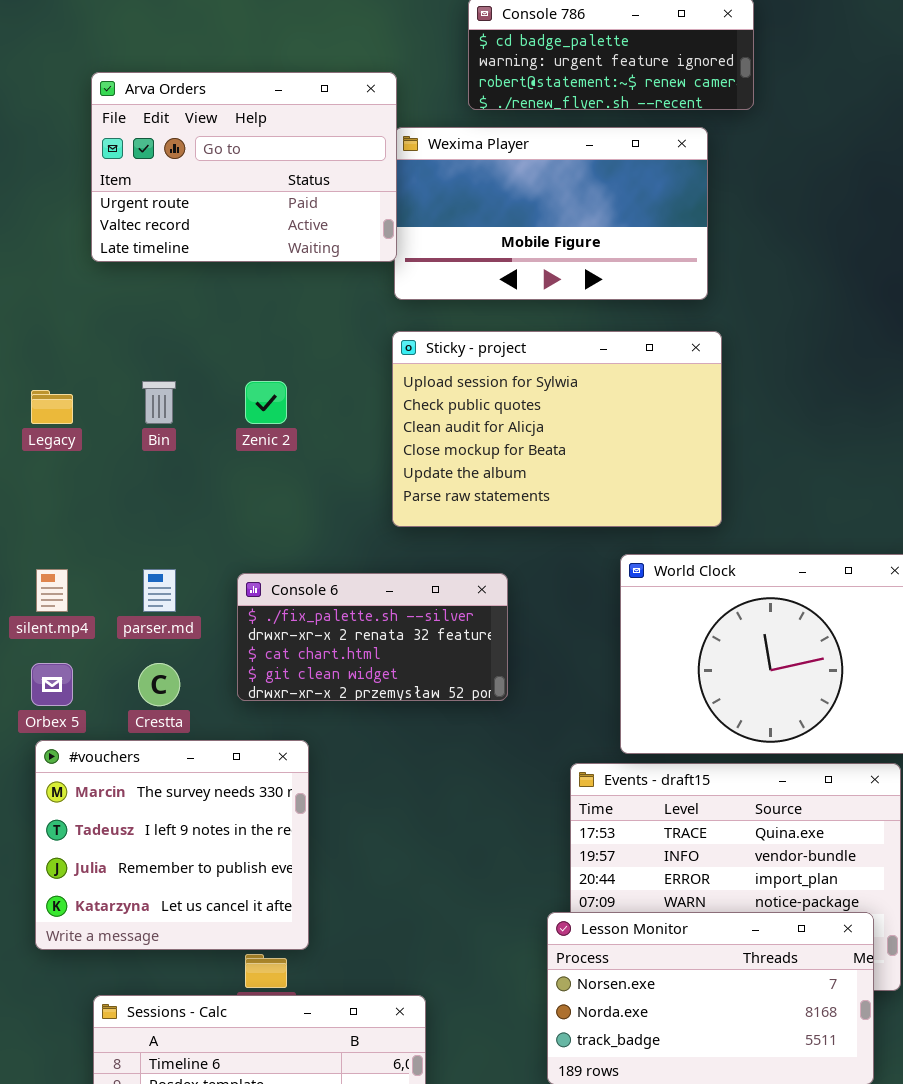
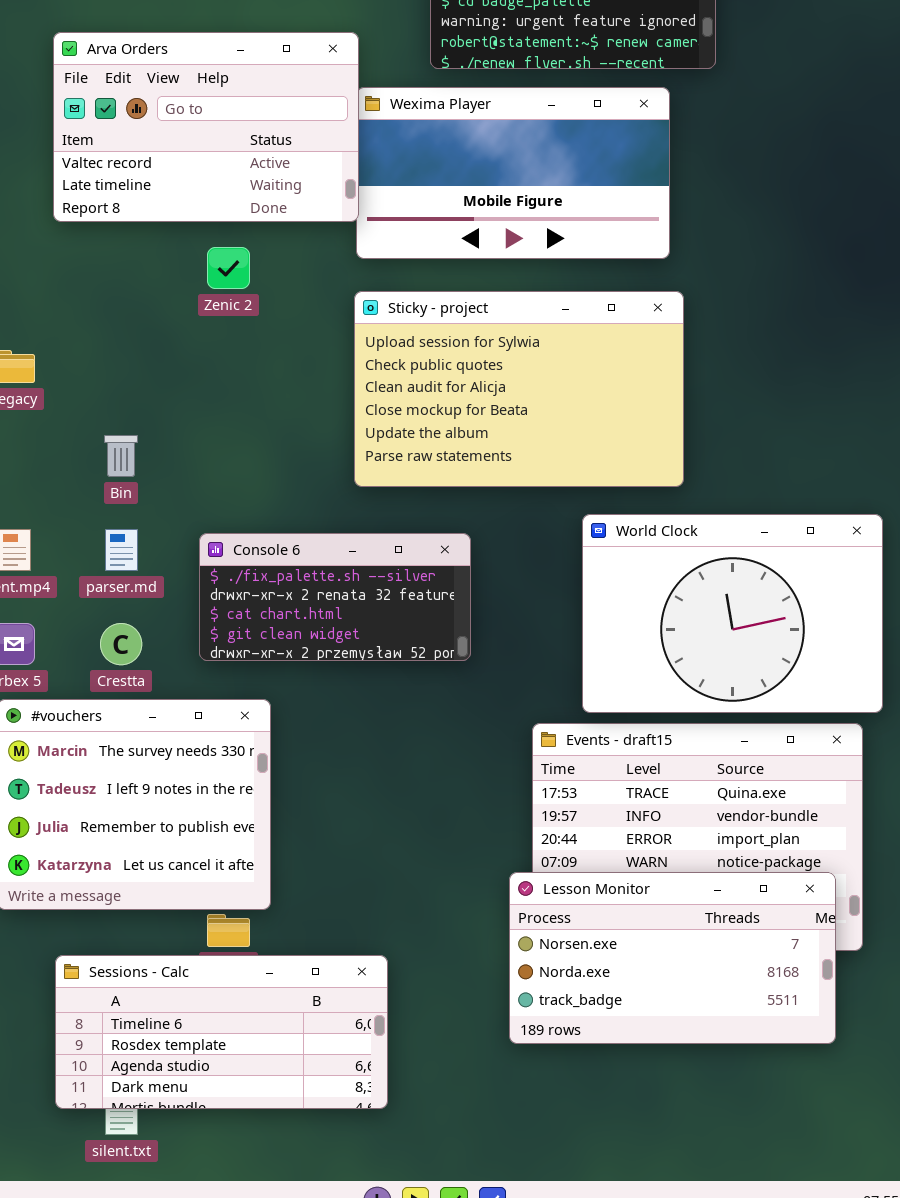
Arva Orders: [91,72,397,262] -> [53,32,359,222], scrolled down 1 row
Bin: [142,381,176,424] -> [104,435,138,477], moved
Zenic 2: [245,381,287,424] -> [207,247,250,289], moved

